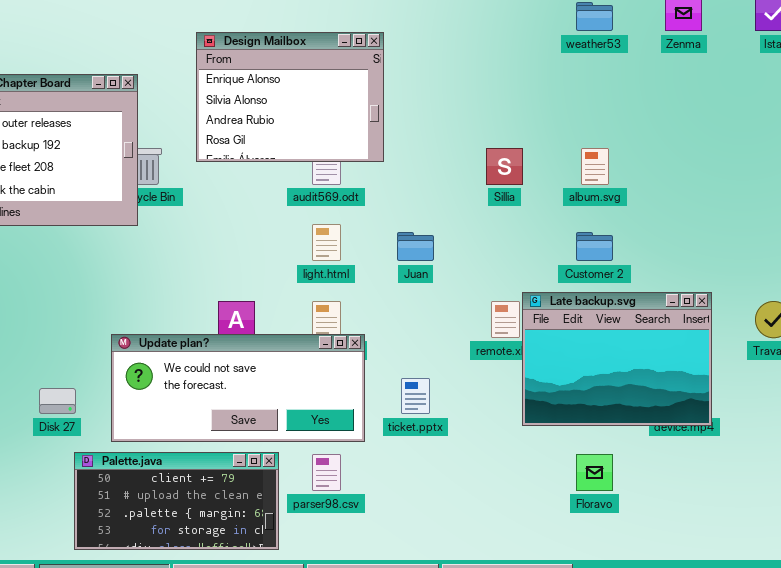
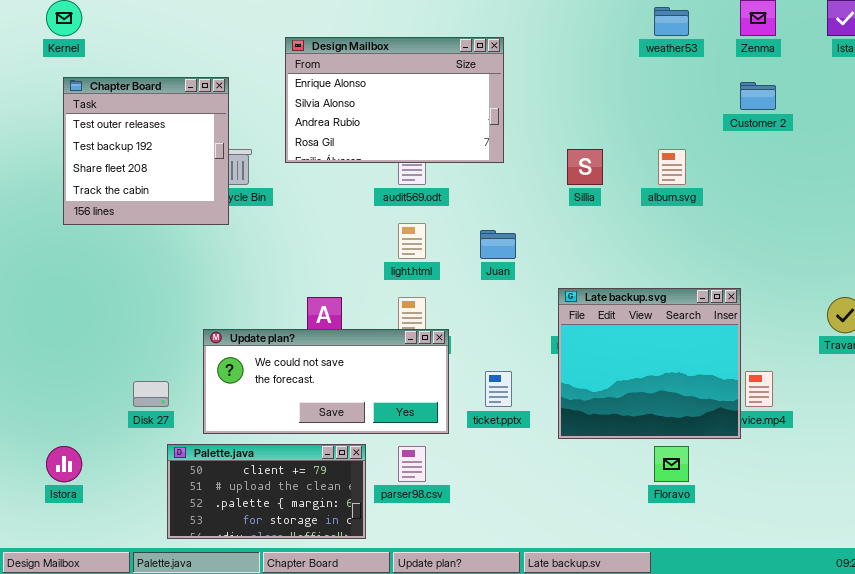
Design Mailbox: [196,32,384,162] -> [285,37,504,163], resized
Customer 2: [576,232,613,261] -> [740,82,776,110], moved
Late backup.svg: [522,292,712,426] -> [558,288,741,439], moved, resized

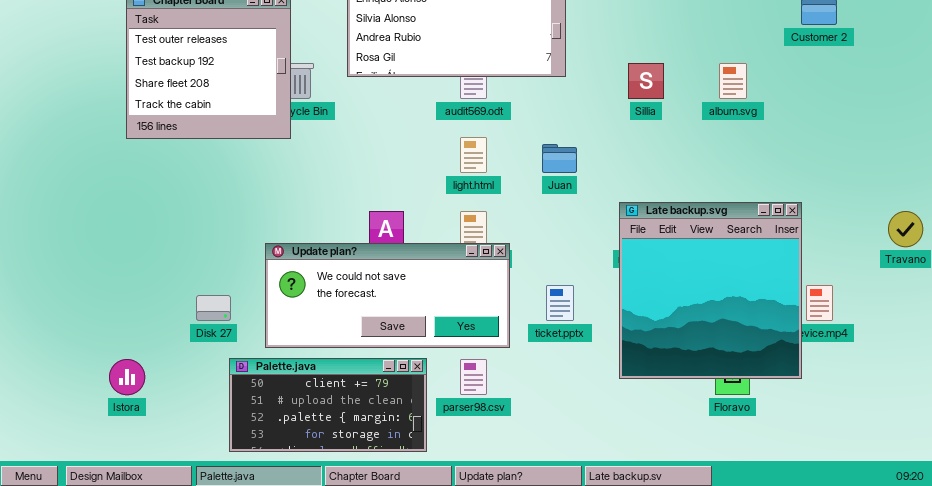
Late backup.svg: [558,288,741,439] -> [619,202,802,379], resized

